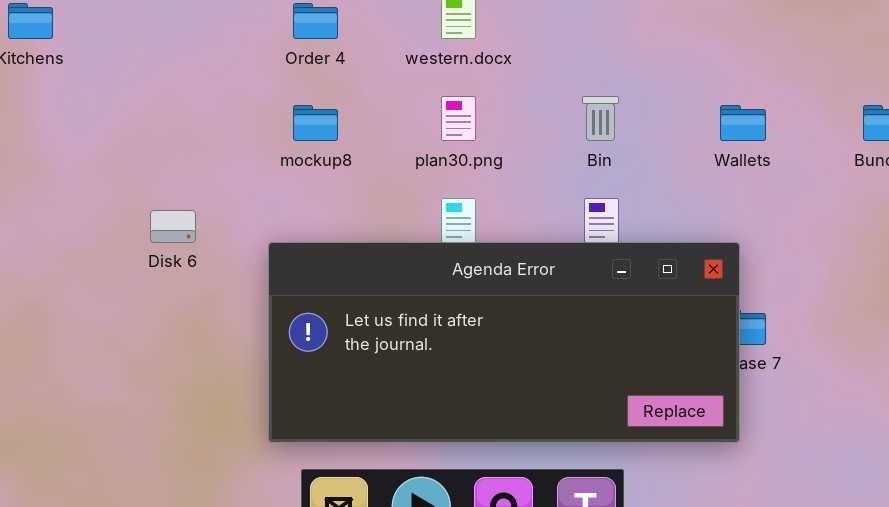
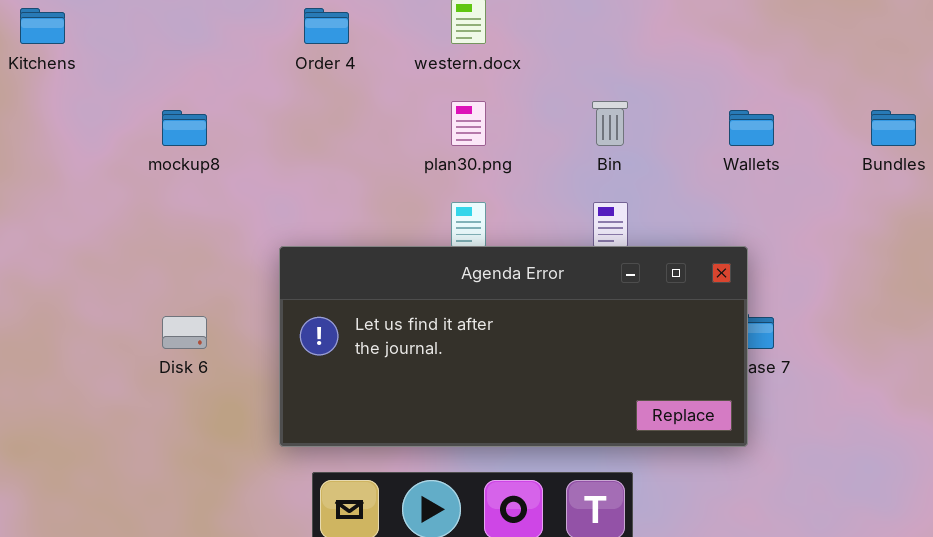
mockup8: [293,105,338,141] -> [162,110,207,146], moved
Disk 6: [150,210,196,243] -> [162,316,207,349], moved

